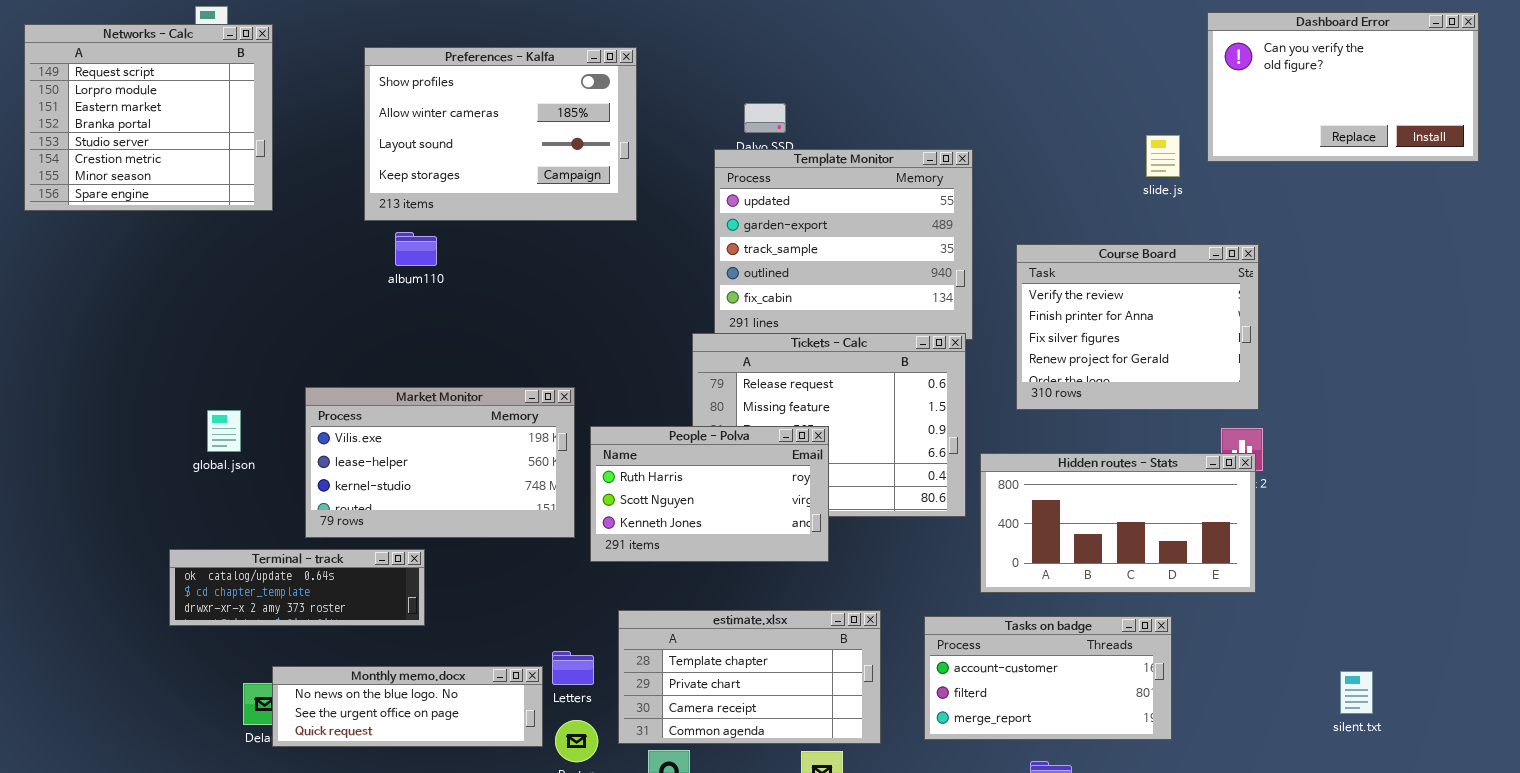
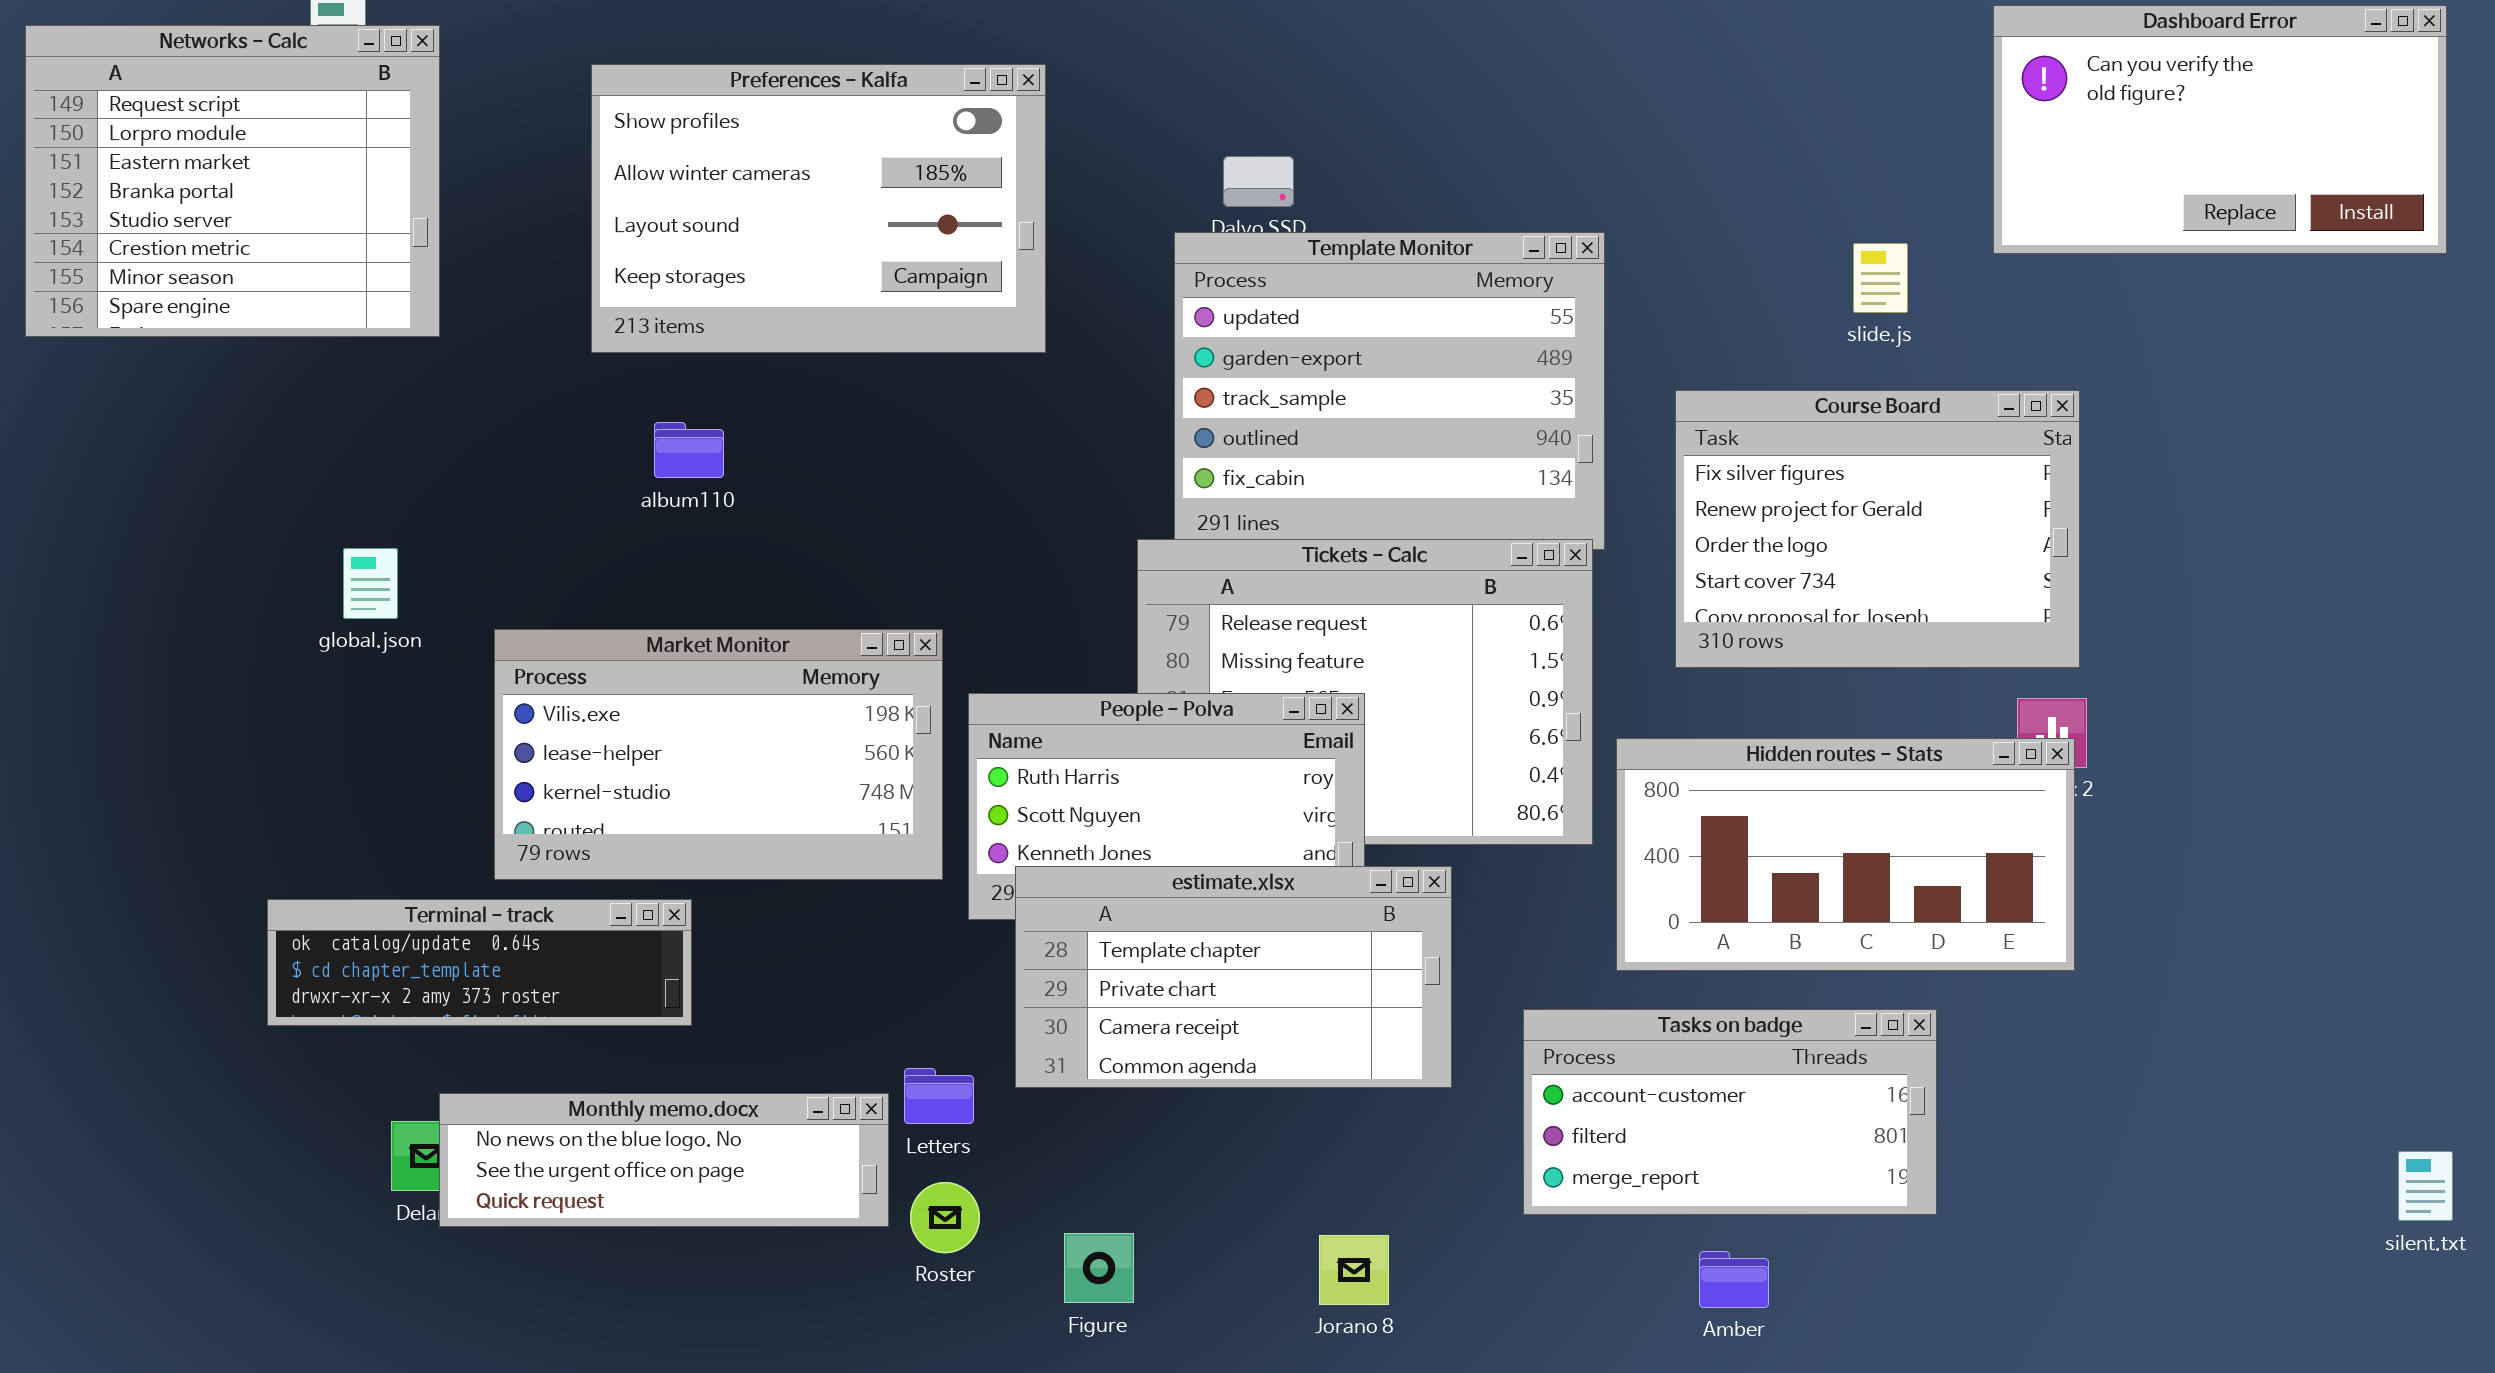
slide.js: [1146,135,1180,177] -> [1853,243,1908,313], moved
album110: [395,232,437,266] -> [654,422,724,478], moved
Course Board: [1016,244,1259,410] -> [1675,390,2080,668], scrolled down 2 rows
global.json: [207,410,241,452] -> [343,548,398,619], moved
estimate.xlsx: [618,610,881,744] -> [1015,866,1452,1088], moved
silent.txt: [1340,671,1373,714] -> [2398,1151,2453,1221], moved

